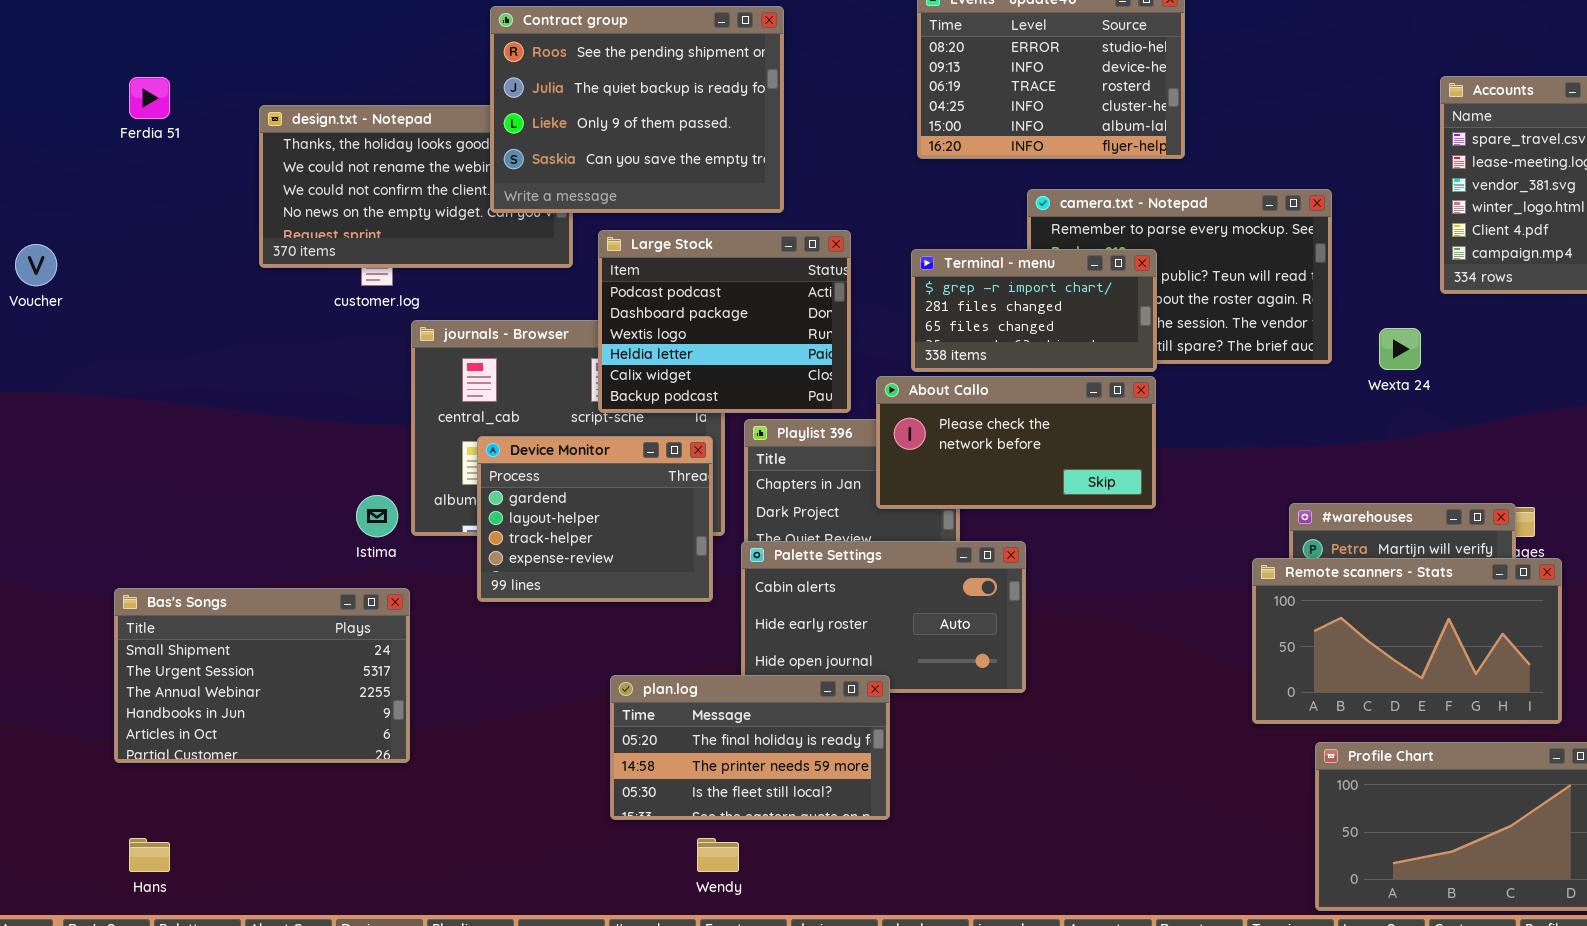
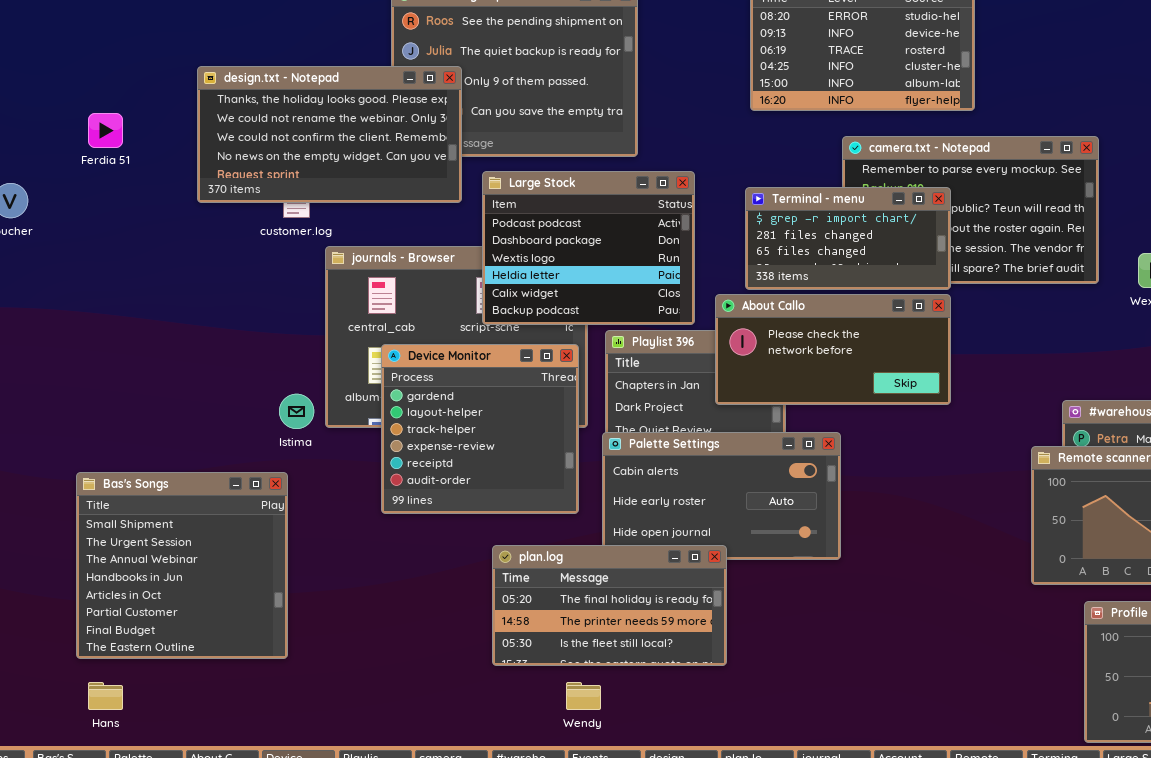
Ferdia 51: [129,77,170,119] -> [88,113,123,148], moved
design.txt - Notepad: [259,105,573,268] -> [197,66,462,203], raised
Device Monitor: [477,436,713,602] -> [381,344,579,514], resized
Bas's Songs: [114,588,410,763] -> [76,472,288,659], resized

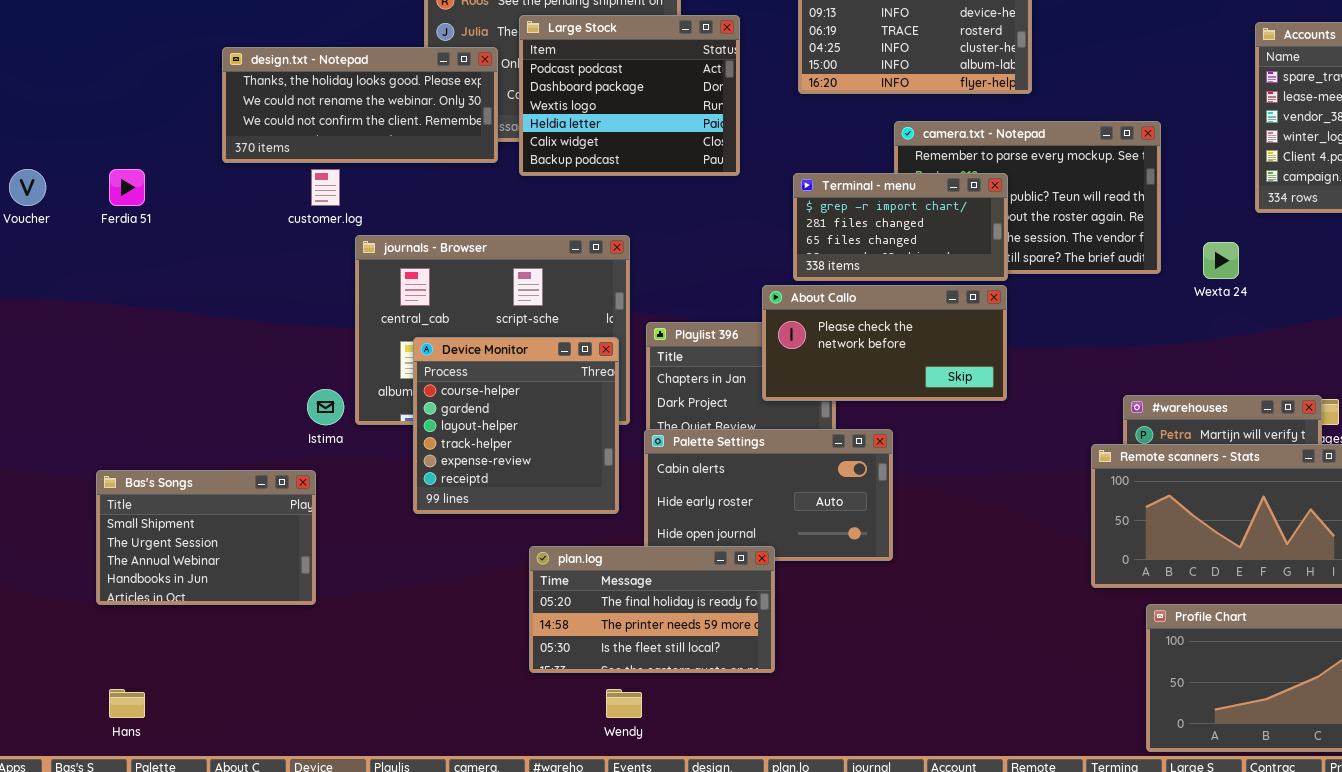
design.txt - Notepad: [197,66,462,203] -> [222,47,498,163], resized
Ferdia 51: [88,113,123,148] -> [109,169,145,206], moved
Large Stock: [482,171,695,325] -> [519,15,740,176], moved
Device Monitor: [381,344,579,514] -> [413,337,619,514], scrolled up 1 row
Bas's Songs: [76,472,288,659] -> [96,470,316,605], resized

